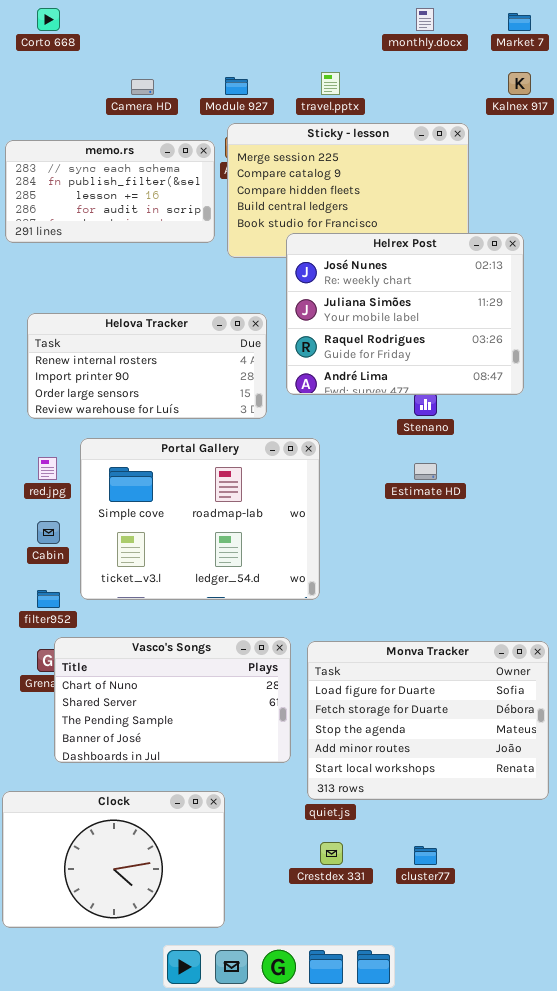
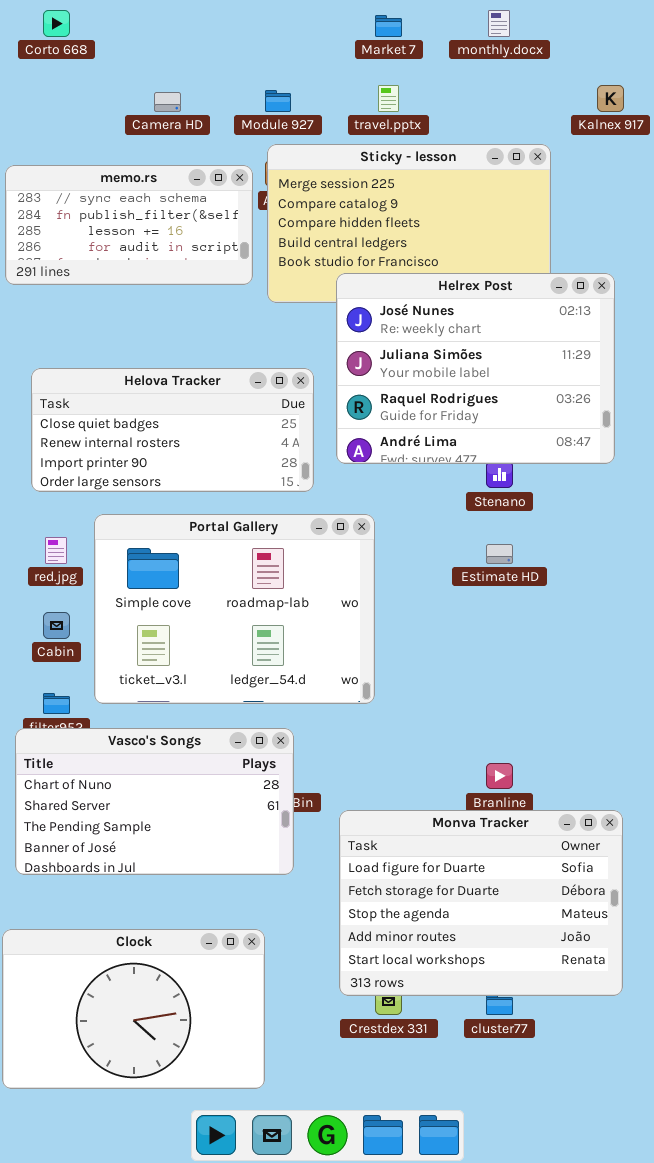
Market 7: [508,13,531,31] -> [375,15,402,37], moved
Helova Tracker: [27,313,267,419] -> [31,368,314,492], scrolled up 1 row
Vasco's Songs: [54,637,291,763] -> [15,728,294,875], moved
Monva Tracker: [307,641,549,800] -> [339,810,623,996], moved

